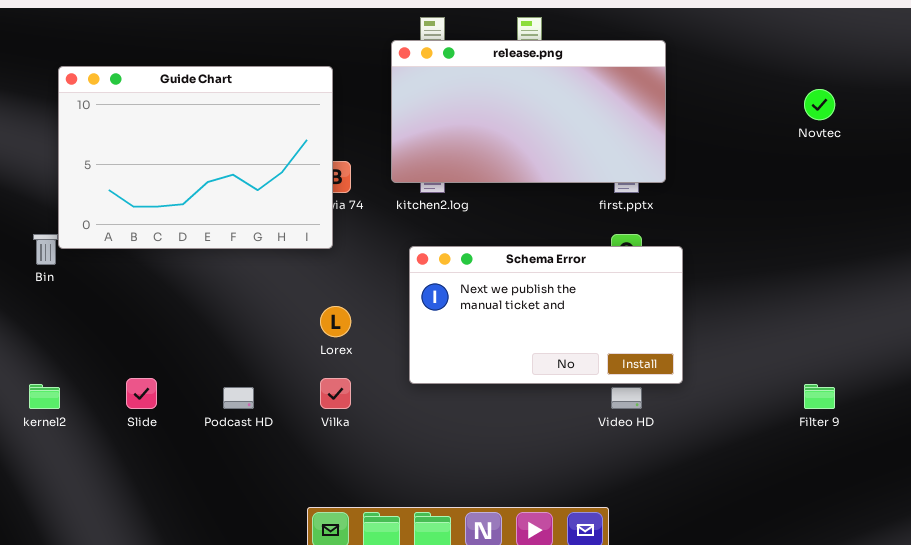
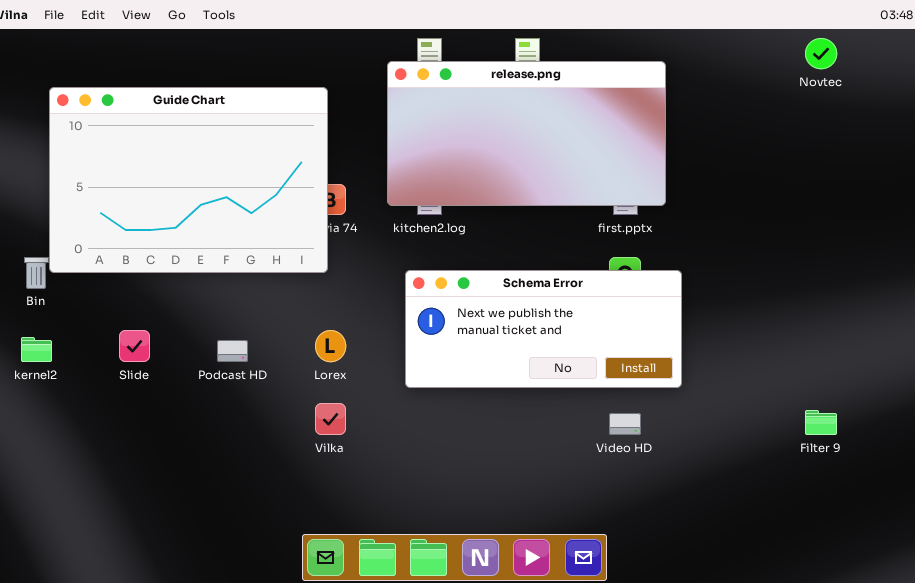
Novtec: [804,89,835,120] -> [805,38,837,69], moved
Schema Error: [409,246,683,384] -> [405,270,682,388], resized
Slide: [126,378,157,409] -> [119,330,150,362], moved
kernel2: [29,384,60,409] -> [21,337,52,362], moved
Podcast HD: [223,387,254,409] -> [217,340,248,362], moved

